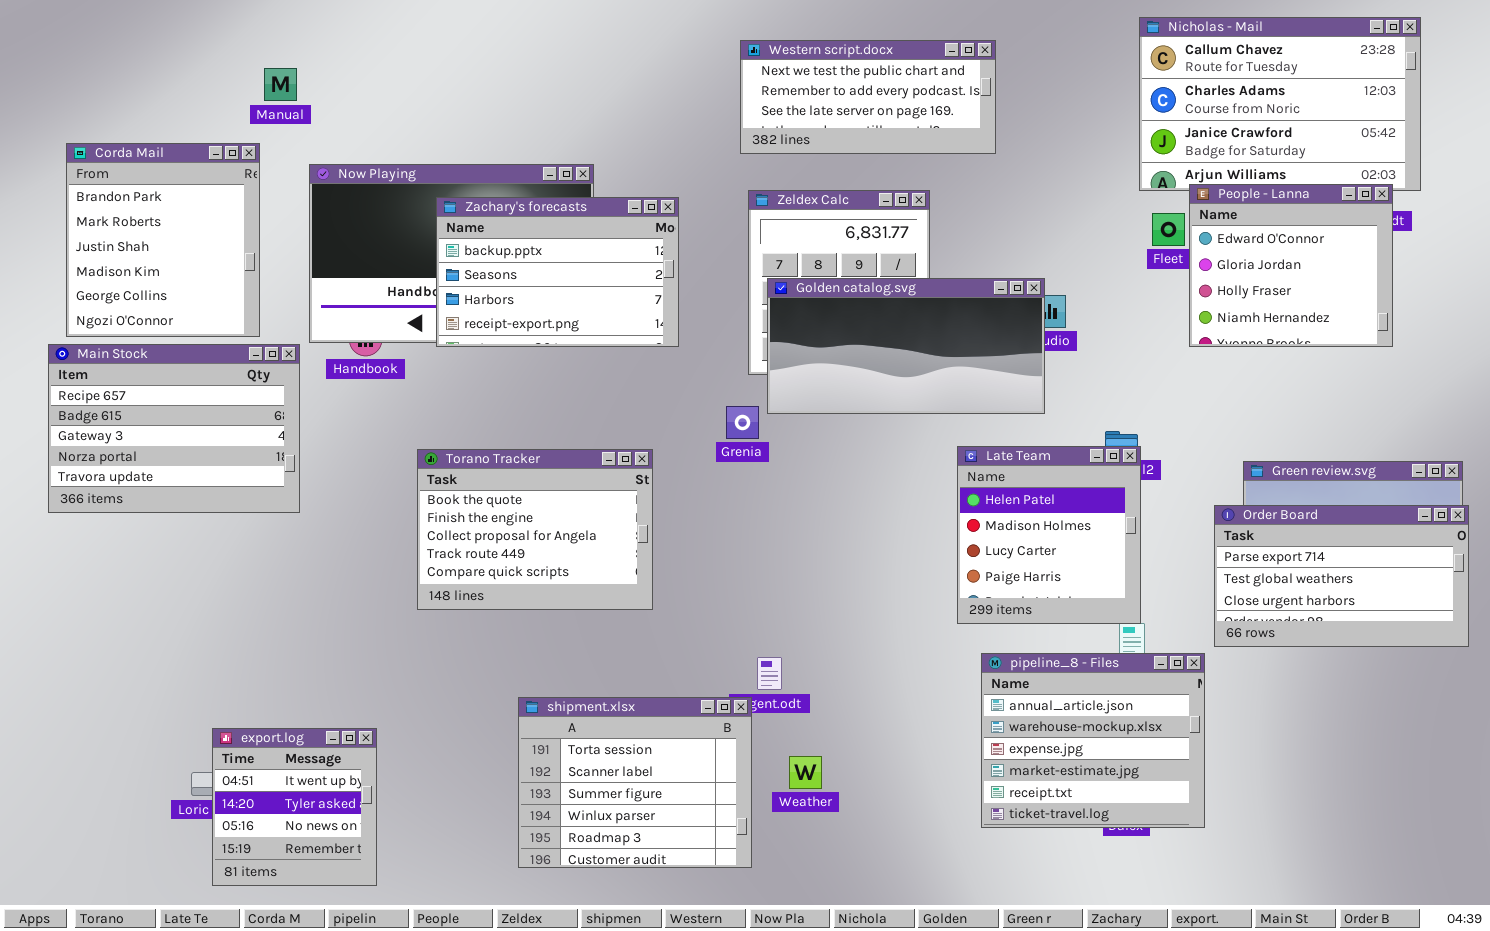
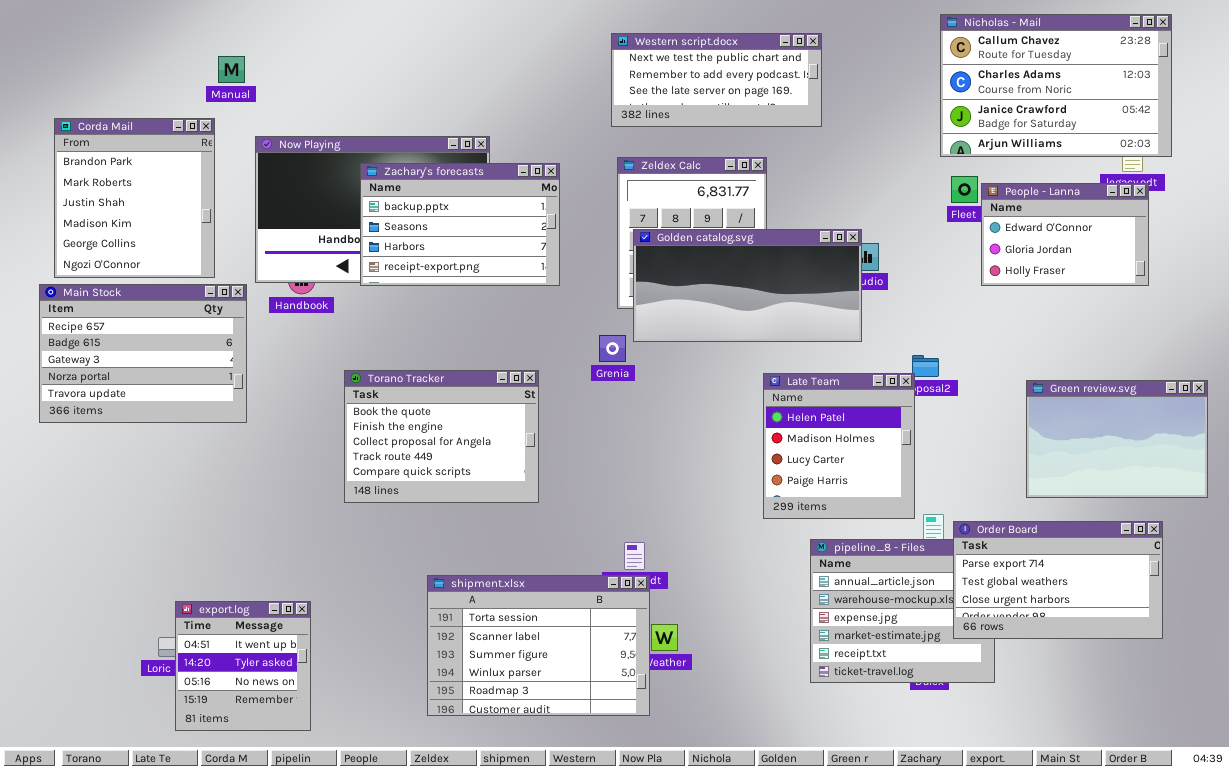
People - Lanna: [1189,184,1393,347] -> [981,183,1149,286], resized
Late Team: [957,446,1141,624] -> [763,373,915,519], moved
Order Board: [1214,505,1469,647] -> [953,521,1163,639], moved
shipment.xlsx: [518,697,752,868] -> [427,575,650,716], resized

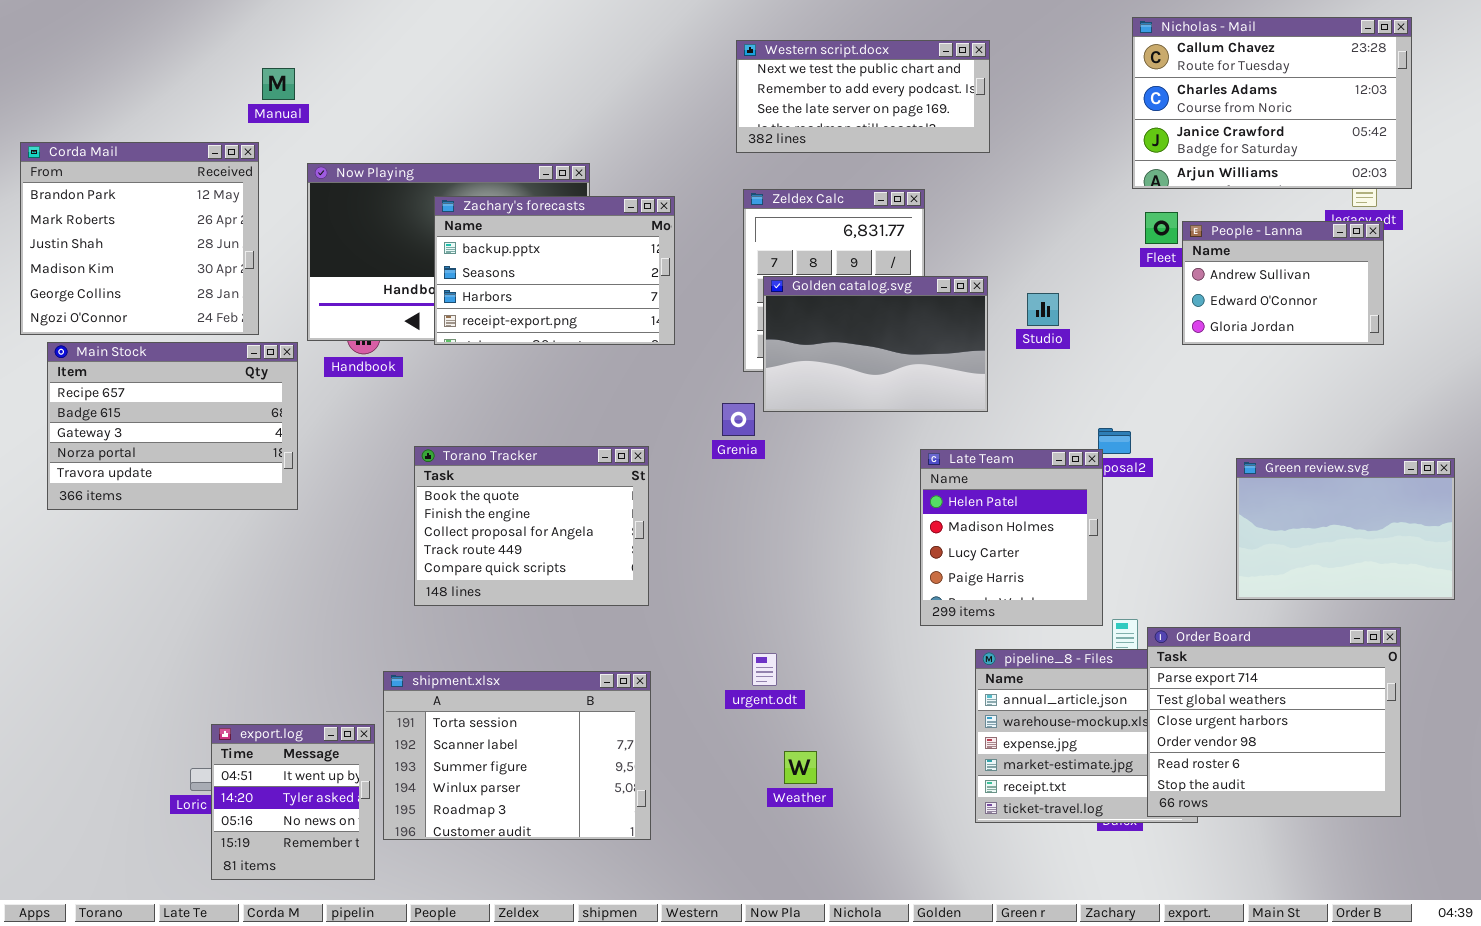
Corda Mail: [54,118,215,278] -> [20,142,259,335], resized
People - Lanna: [981,183,1149,286] -> [1182,221,1384,345], scrolled up 1 row
Golden catalog.svg: [633,229,862,342] -> [763,276,988,412], resized
Order Board: [953,521,1163,639] -> [1147,627,1401,817], resized
shipment.xlsx: [427,575,650,716] -> [383,671,651,840], moved

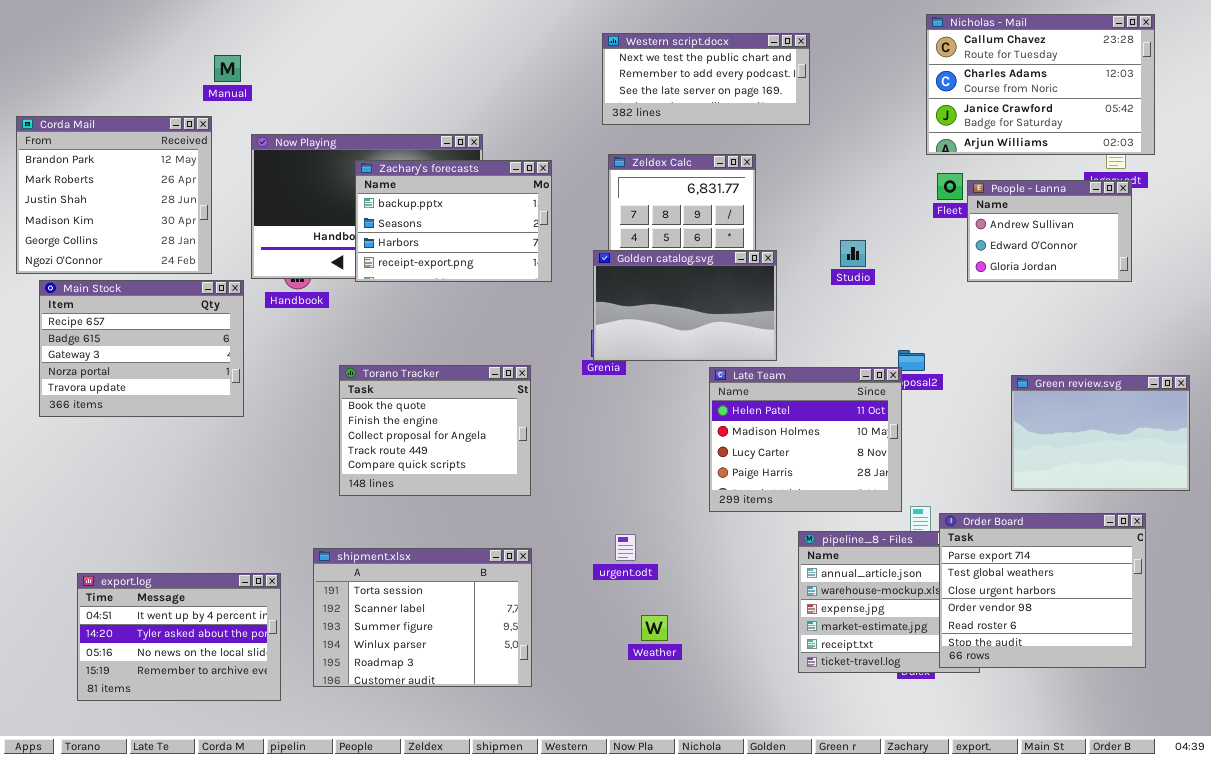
Golden catalog.svg: [763,276,988,412] -> [593,250,777,361], moved
Late Team: [920,449,1103,626] -> [709,367,902,512], resized
export.log: [211,724,375,880] -> [77,573,281,701], moved, resized

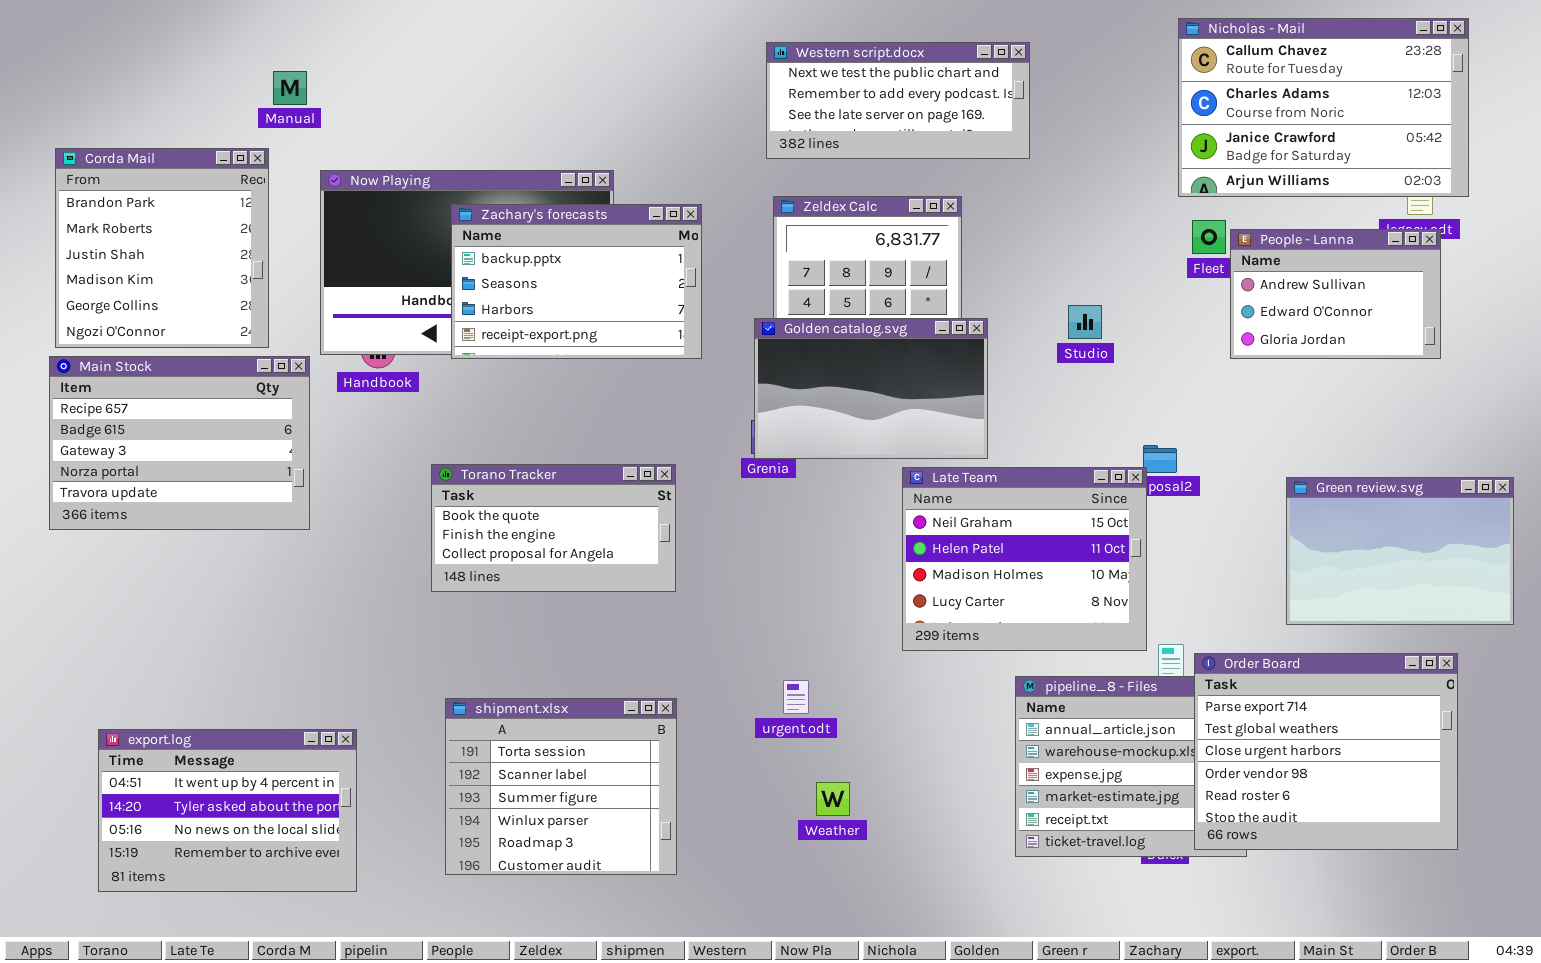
Corda Mail: [16,116,212,274] -> [55,148,269,348], resized
Torano Tracker: [339,365,531,496] -> [431,464,676,592], resized
Late Team: [709,367,902,512] -> [902,467,1147,651], scrolled up 1 row
shipment.xlsx: [313,548,532,687] -> [445,698,677,875], resized

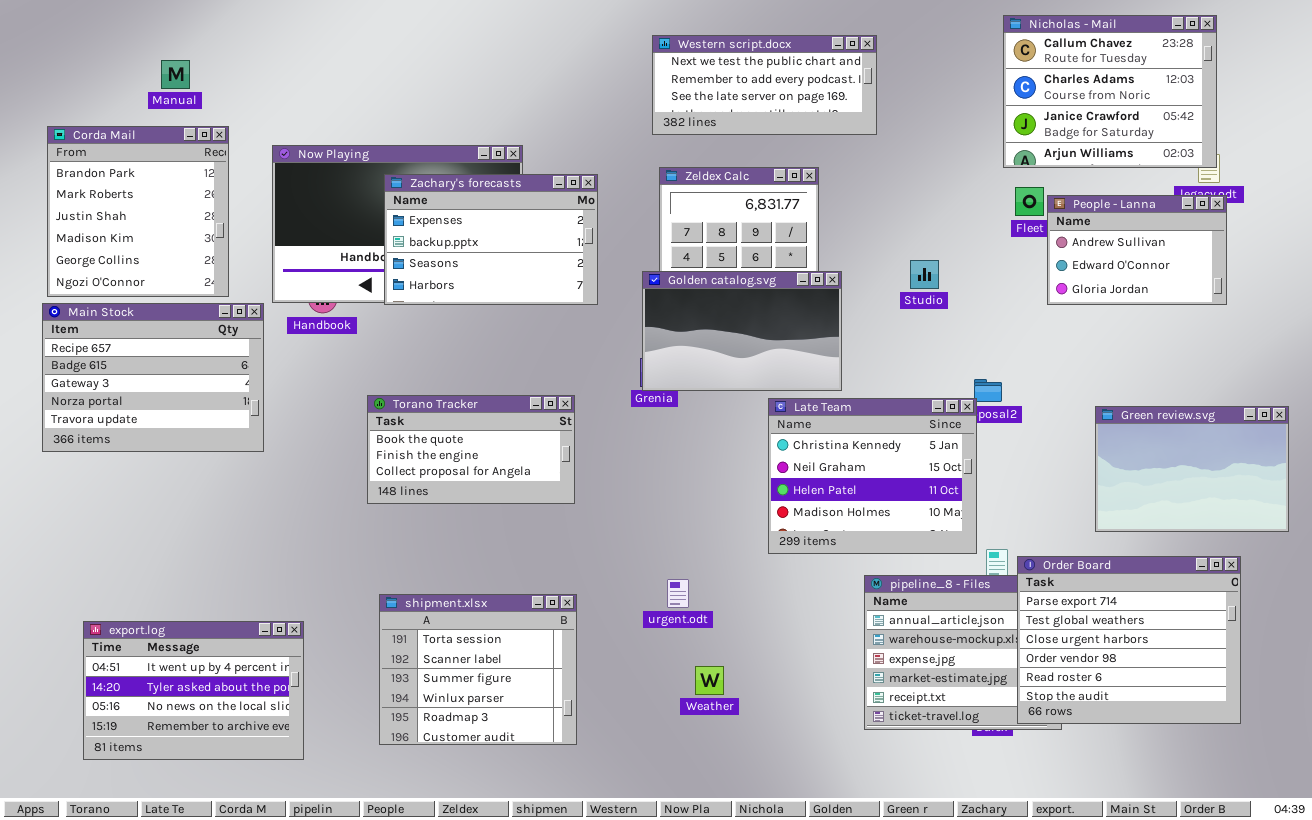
Nicholas - Mail: [1178,18,1469,197] -> [1003,15,1217,168], resized
Manual: [273,71,307,105] -> [161,60,190,89], moved
Zachary's forecasts: [451,204,702,359] -> [384,174,598,305], scrolled up 1 row
Late Team: [902,467,1147,651] -> [768,398,977,554], scrolled up 1 row

